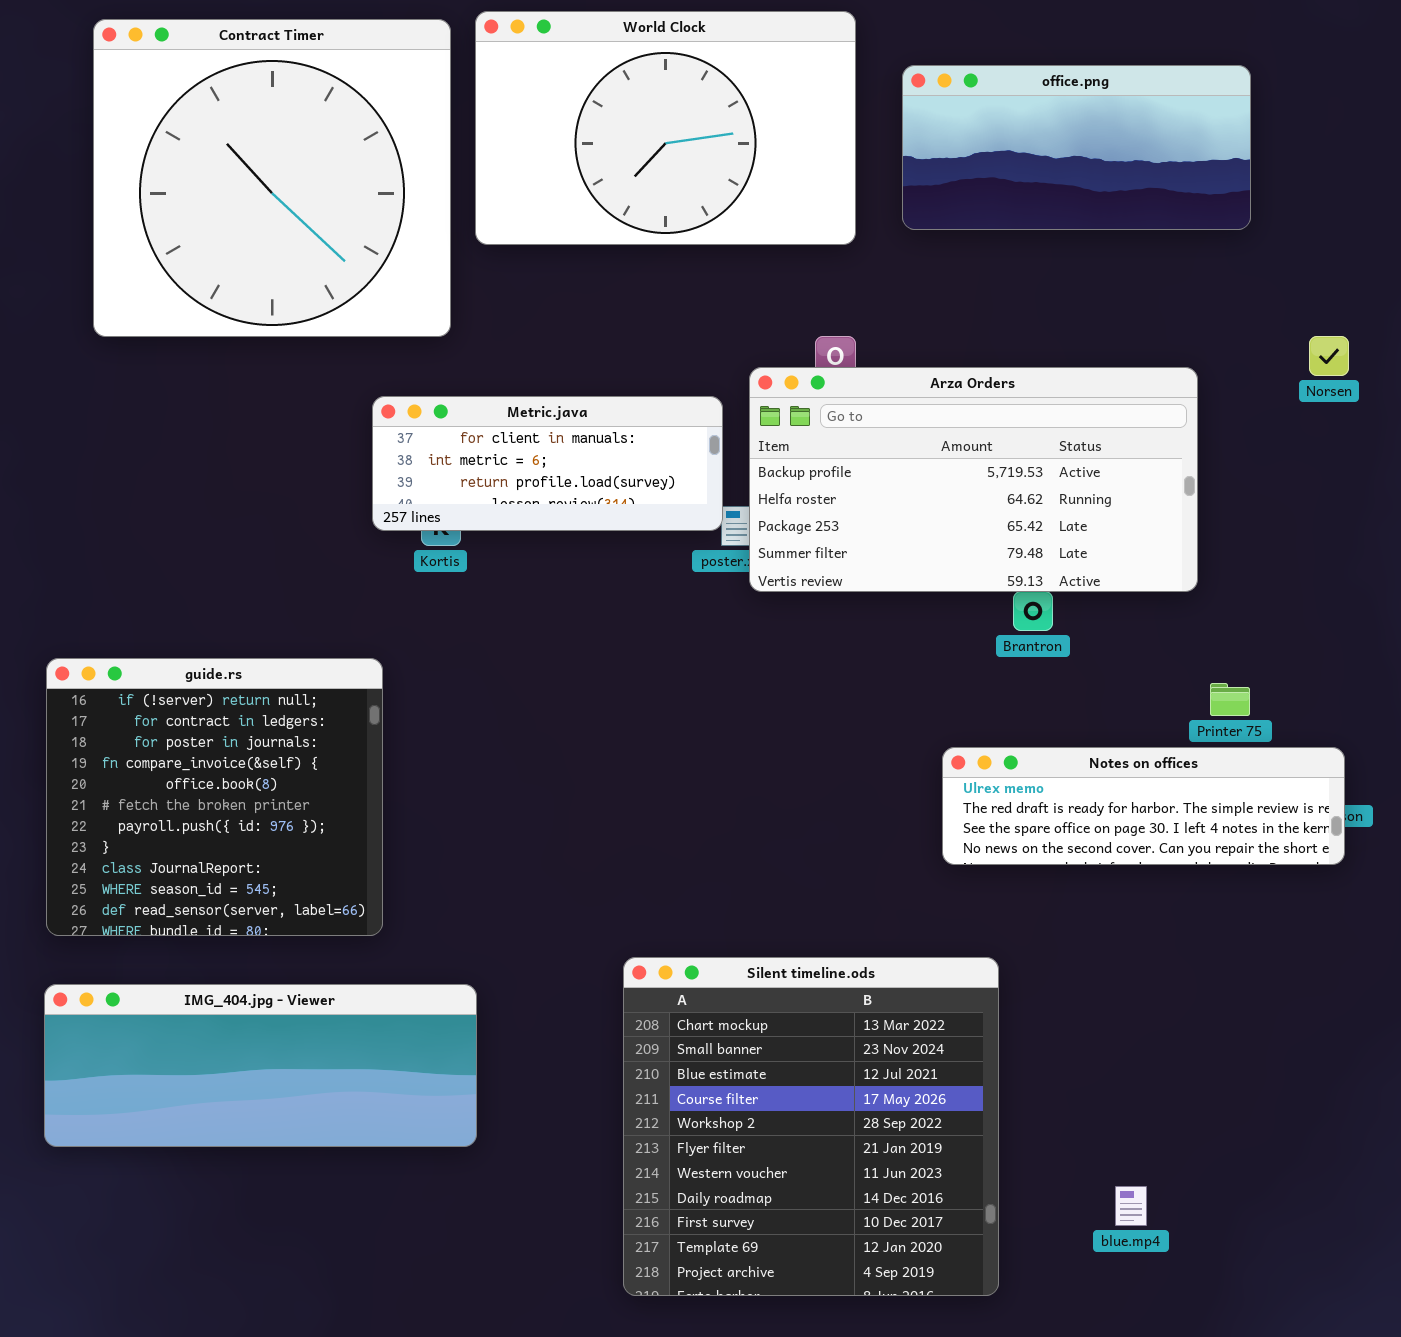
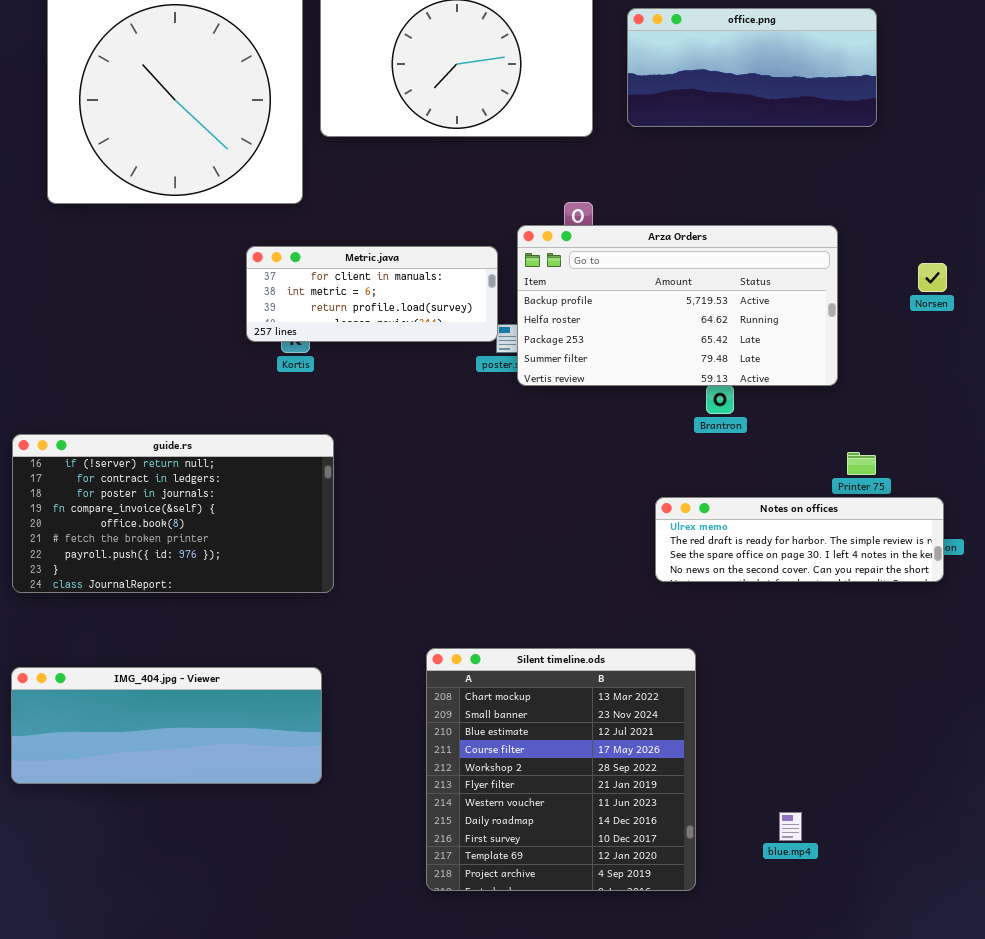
Norsen: [1309,336,1349,376] -> [918,263,947,292], moved
guide.rs: [46,658,383,936] -> [12,434,334,593], resized

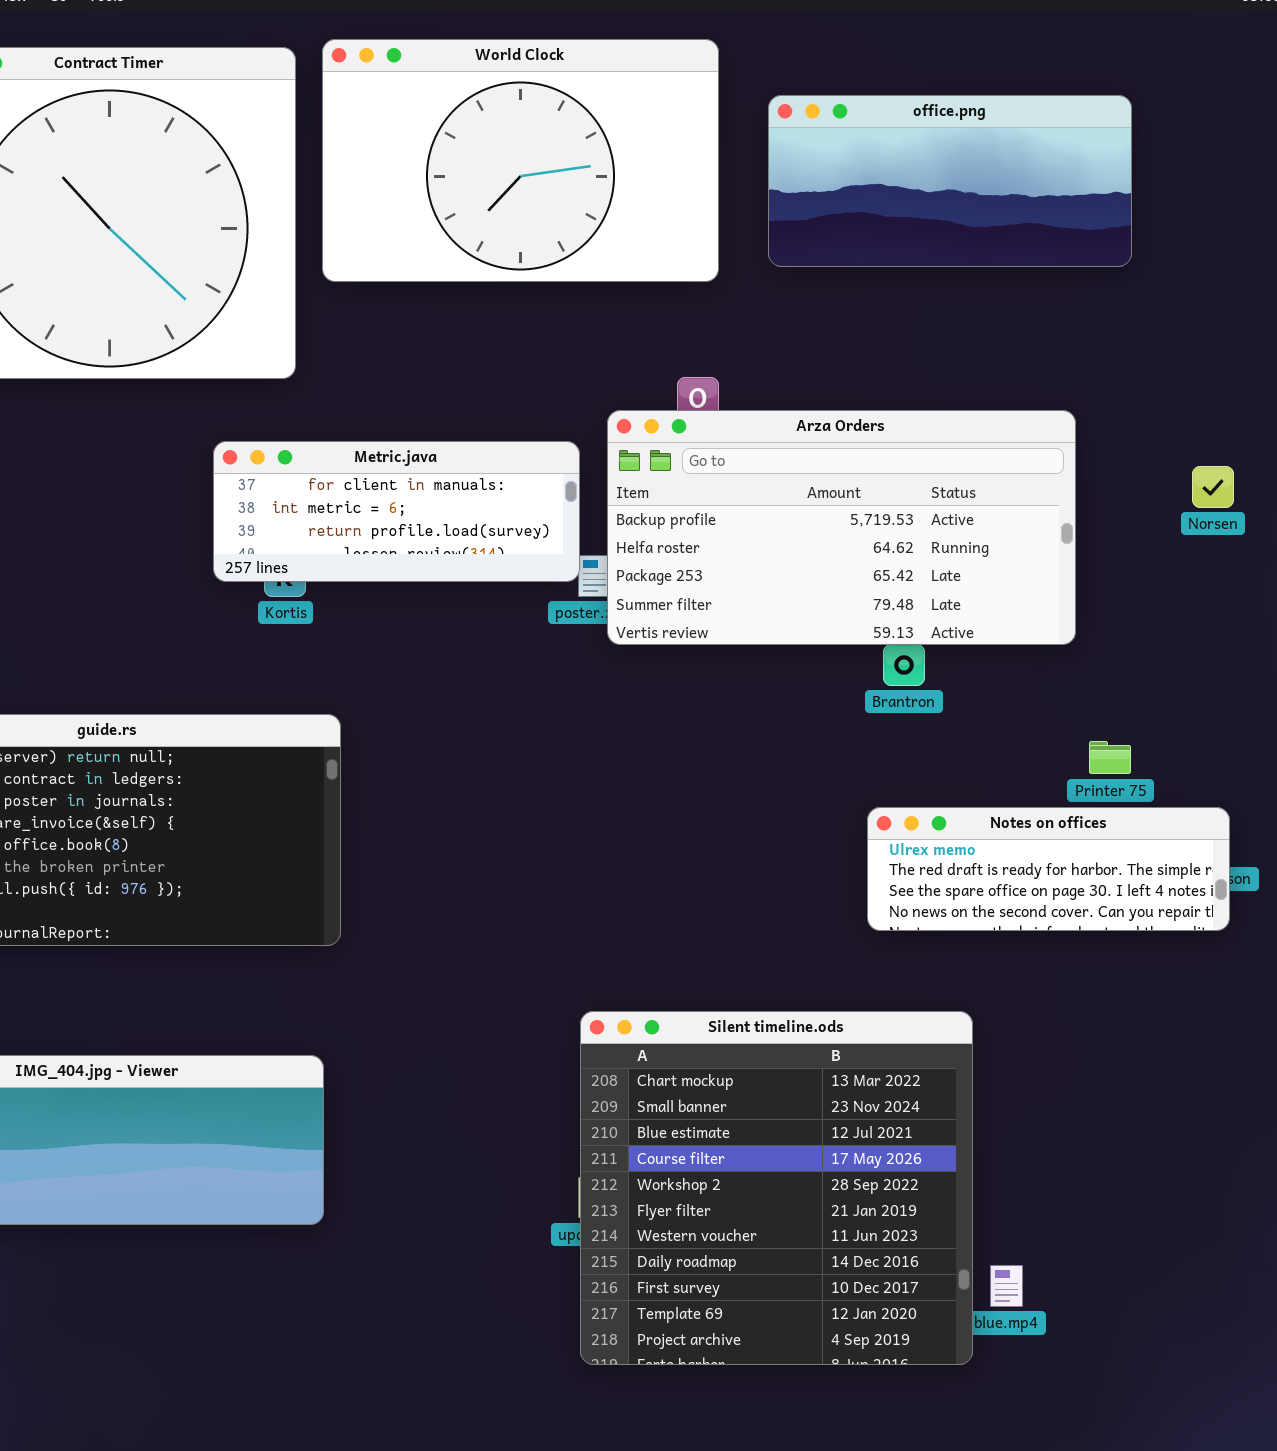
Notes on offices: [655,497,944,582] -> [867,807,1230,931], resized
Silent timeline.ods: [426,648,696,891] -> [580,1011,973,1365], moved

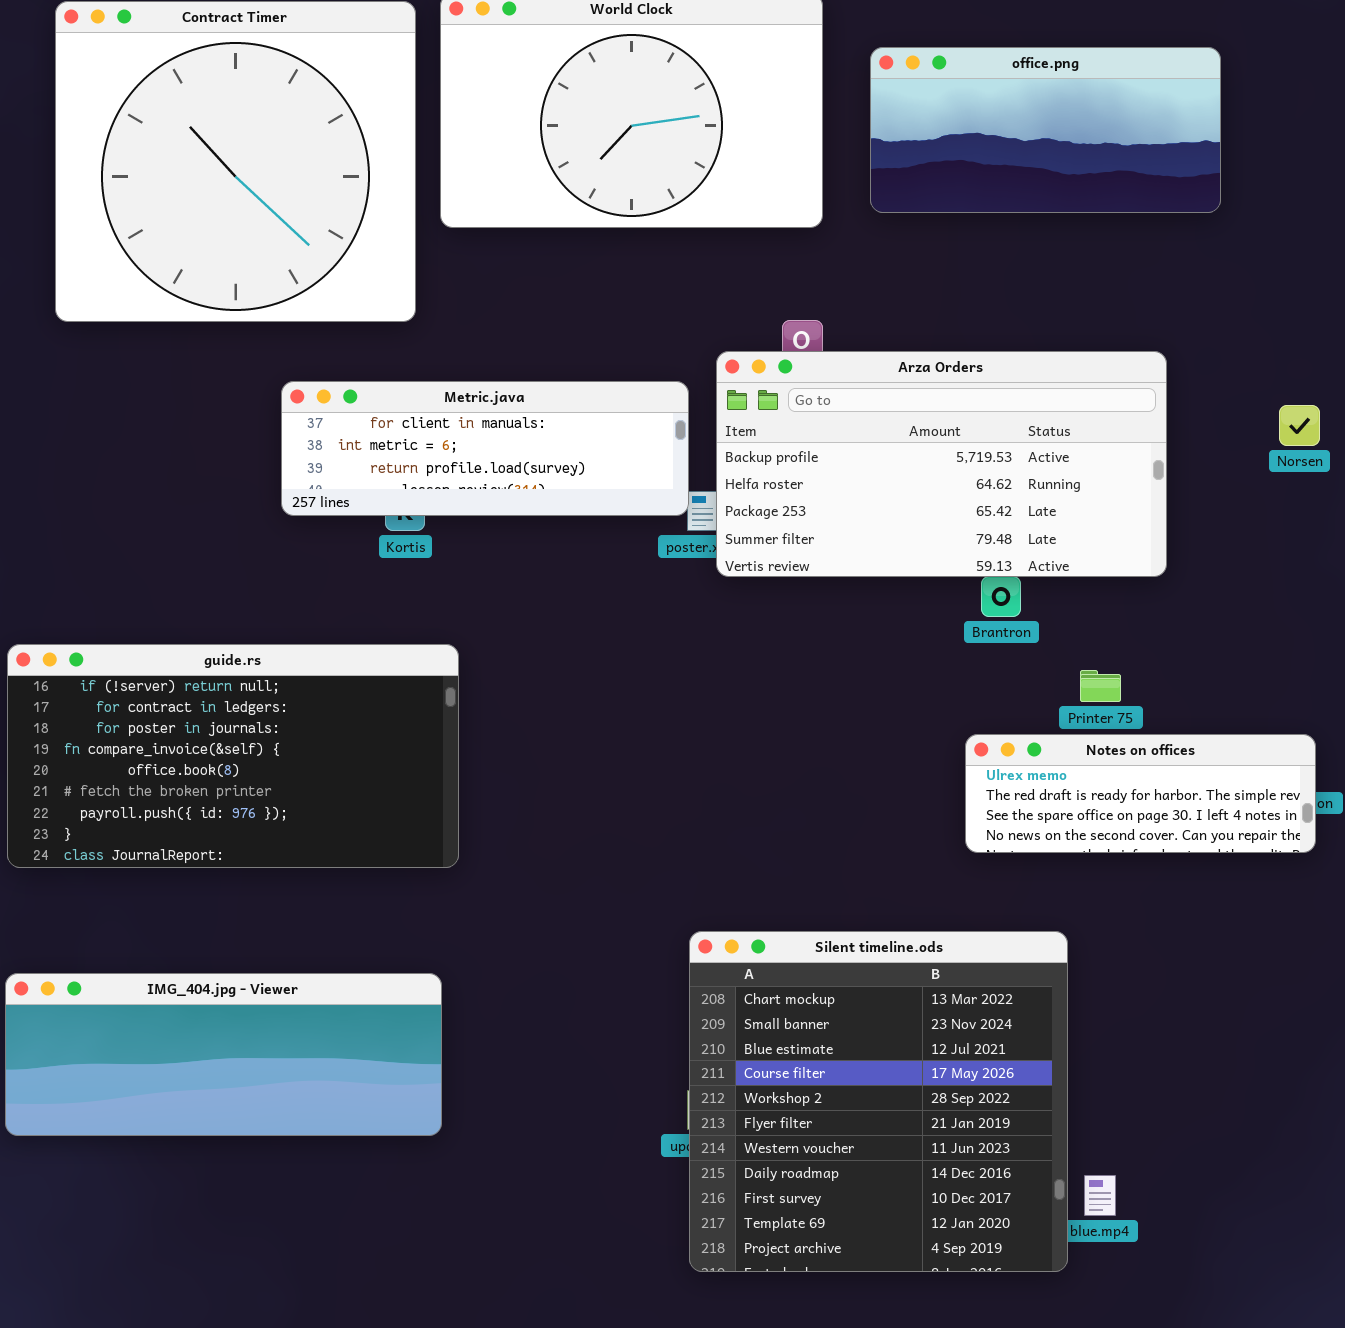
Metric.java: [213,441,580,582] -> [281,381,689,516], resized
Printer 75: [1089,741,1131,774] -> [1080,670,1121,702], moved

